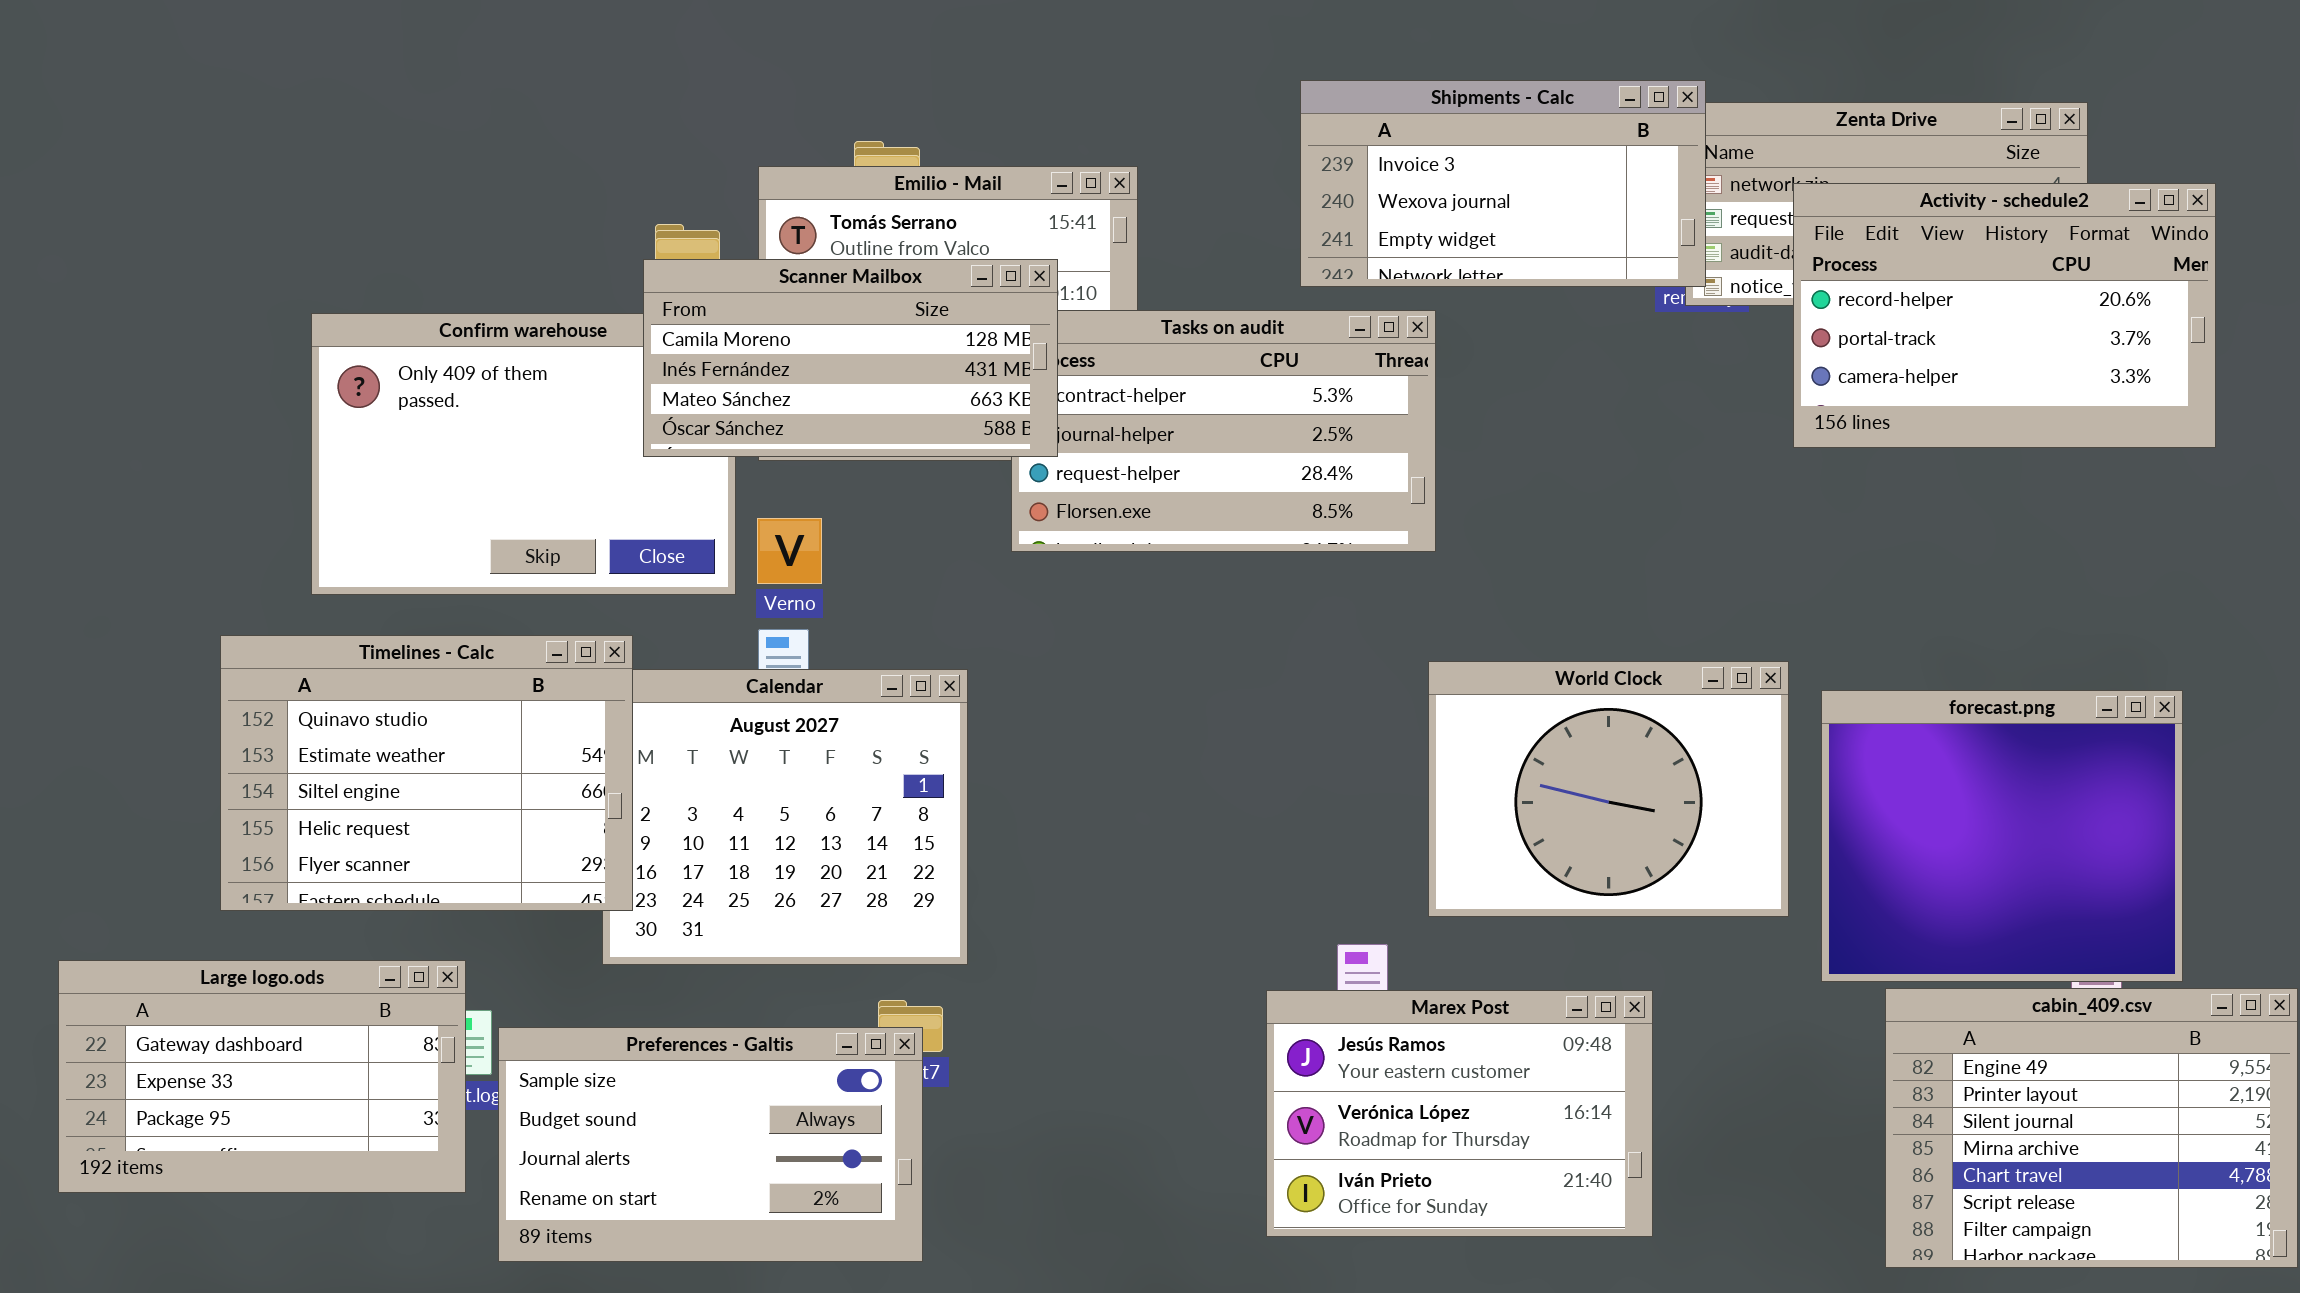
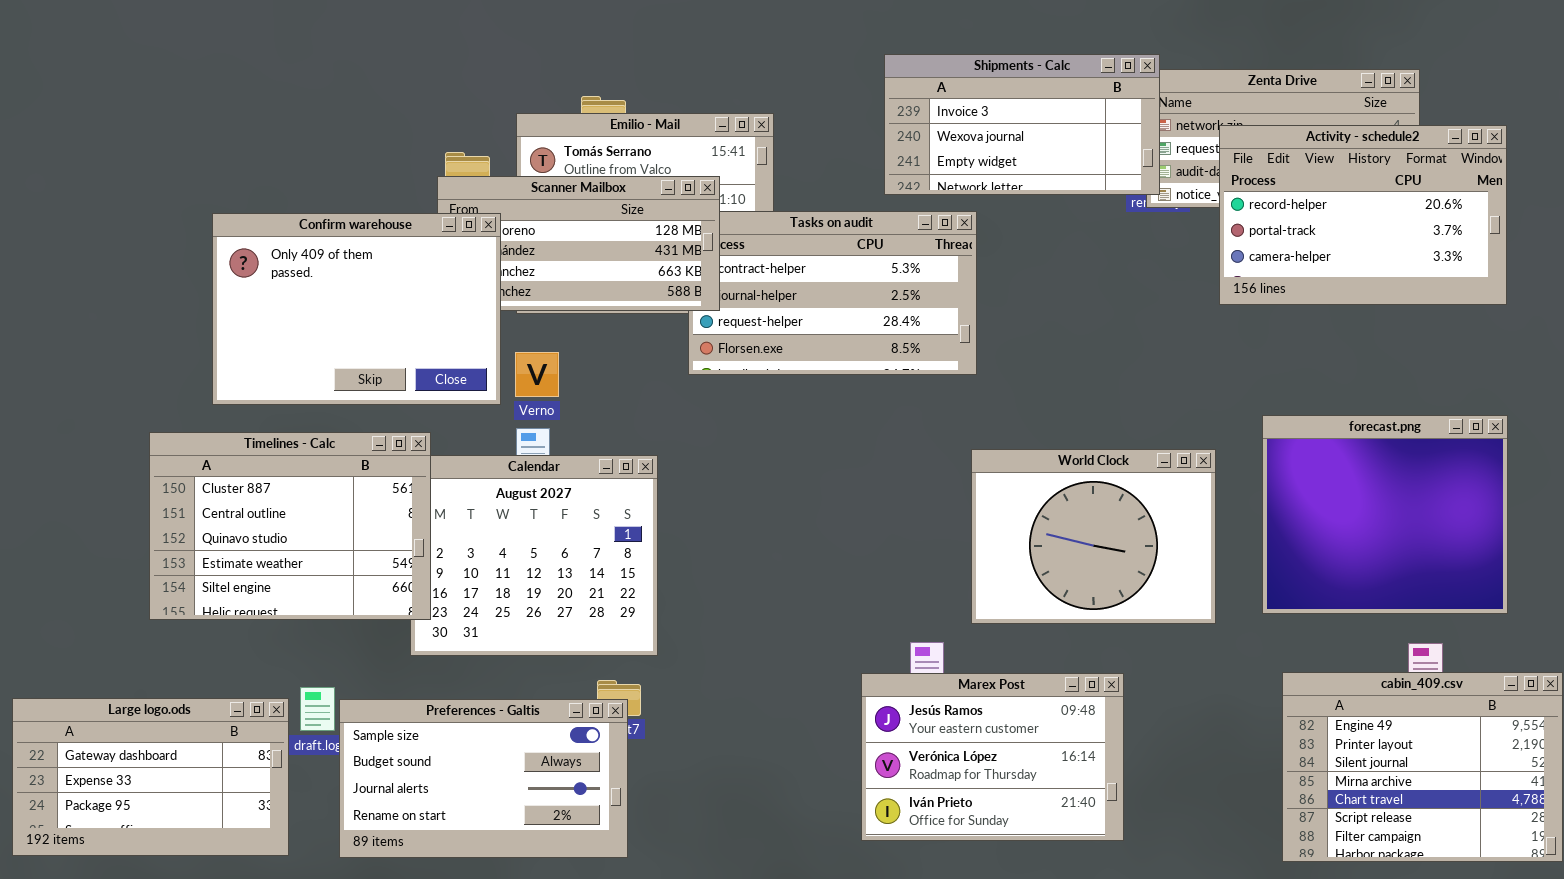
Confirm warehouse: [311,313,736,595] -> [212,213,501,405], raised
Timelines - Calc: [220,635,633,911] -> [149,432,431,620], scrolled up 2 rows
forecast.png: [1821,690,2183,982] -> [1262,415,1508,614], moved
Large logo.ods: [58,960,466,1193] -> [12,698,289,856], moved

